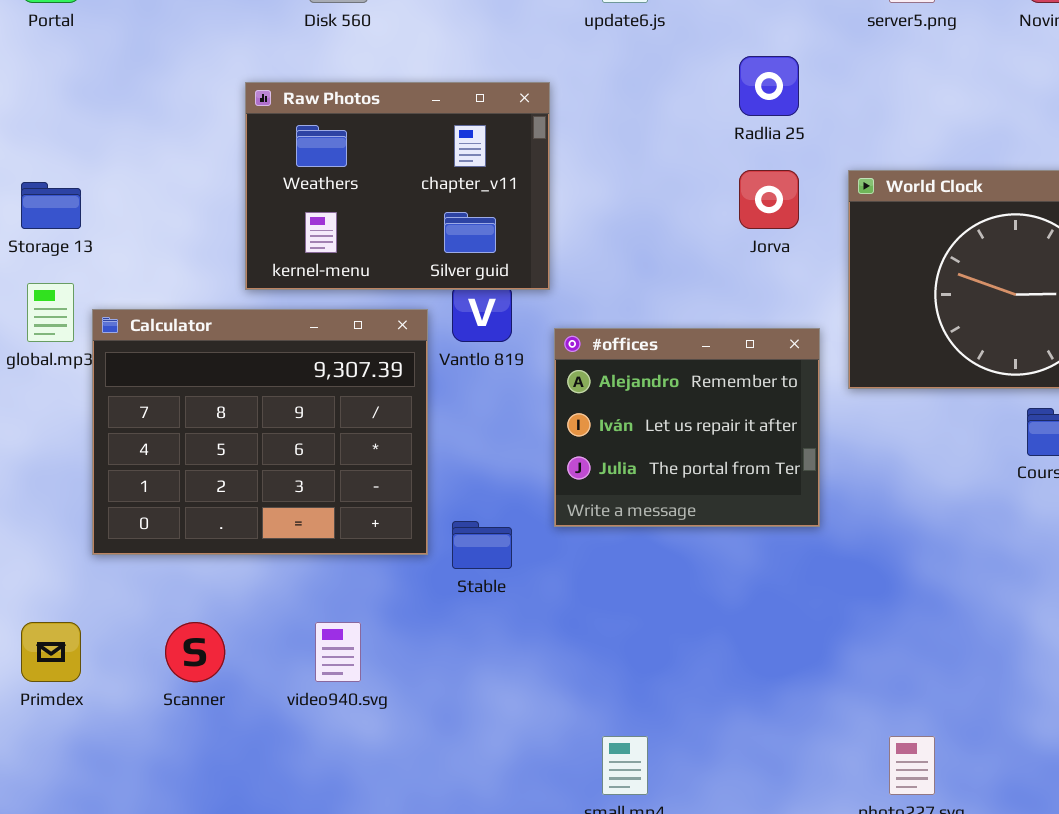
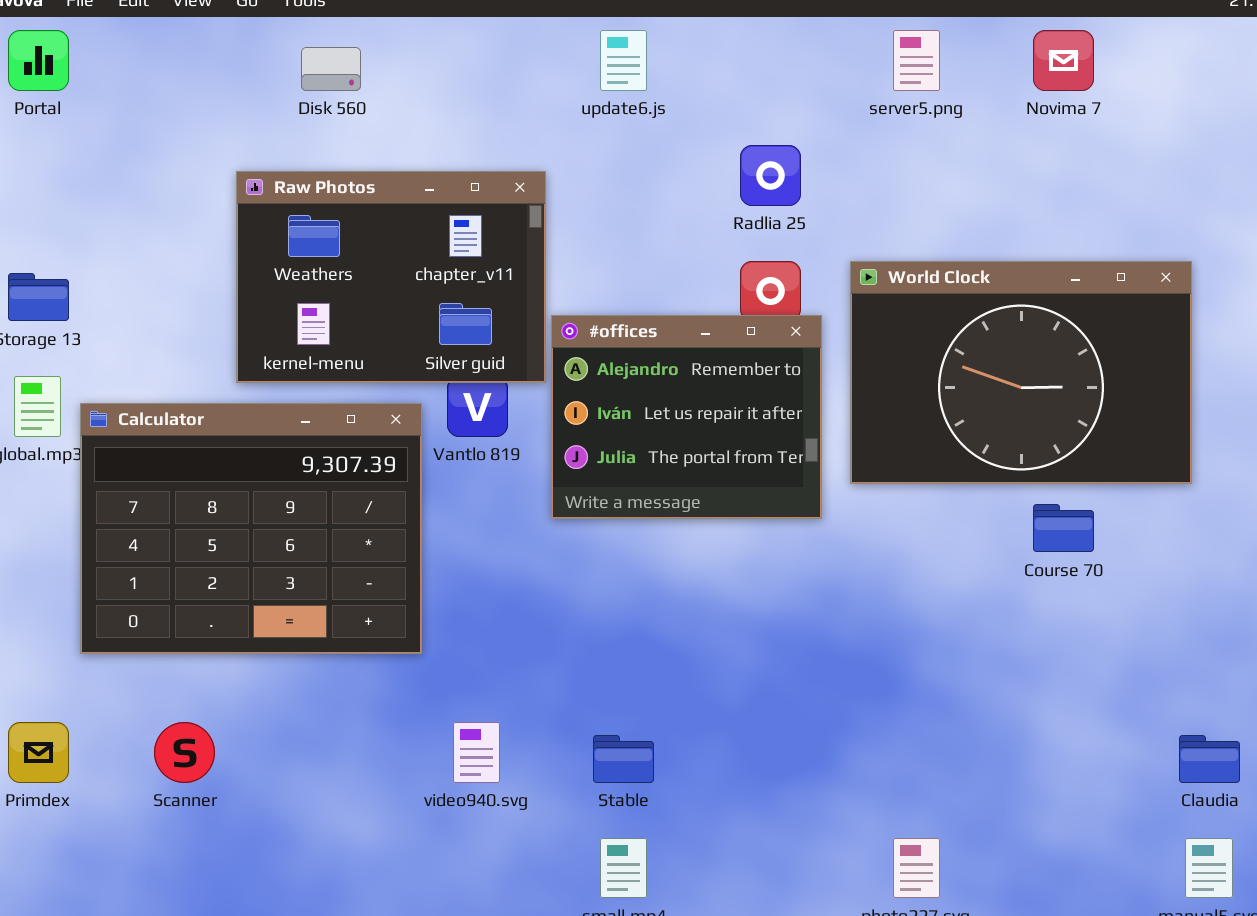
#offices: [554,328,820,527] -> [551,315,822,519], moved
Stable: [452,521,512,569] -> [593,735,654,783], moved
video940.svg: [315,622,361,682] -> [453,722,500,783], moved

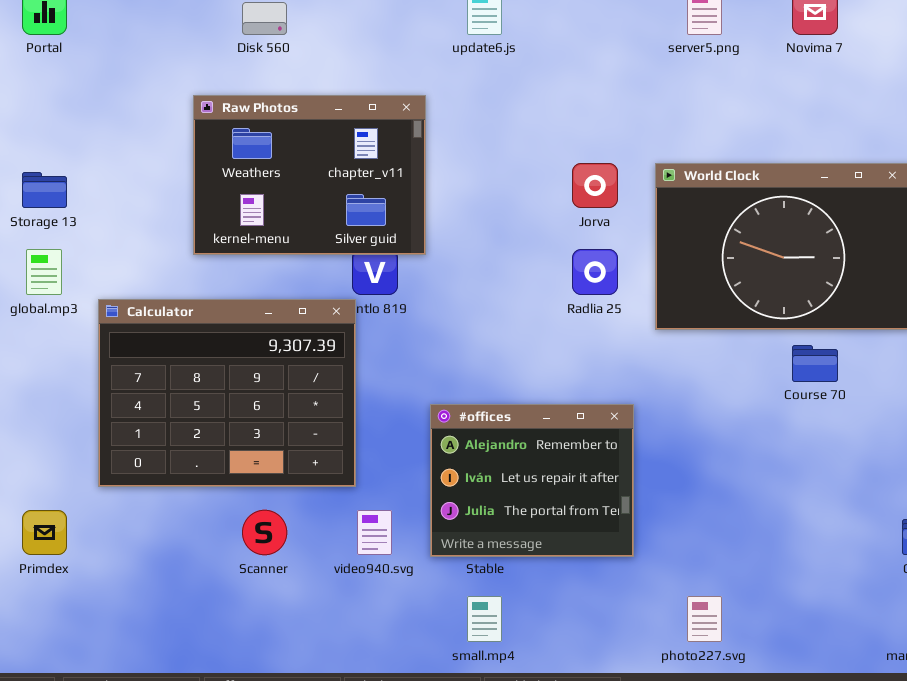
Radlia 25: [740,145,801,206] -> [572,249,618,295], moved
#offices: [551,315,822,519] -> [430,404,634,557], moved
Calculator: [80,403,422,654] -> [98,299,356,487], moved
Scanner: [154,722,215,783] -> [242,510,287,555], moved

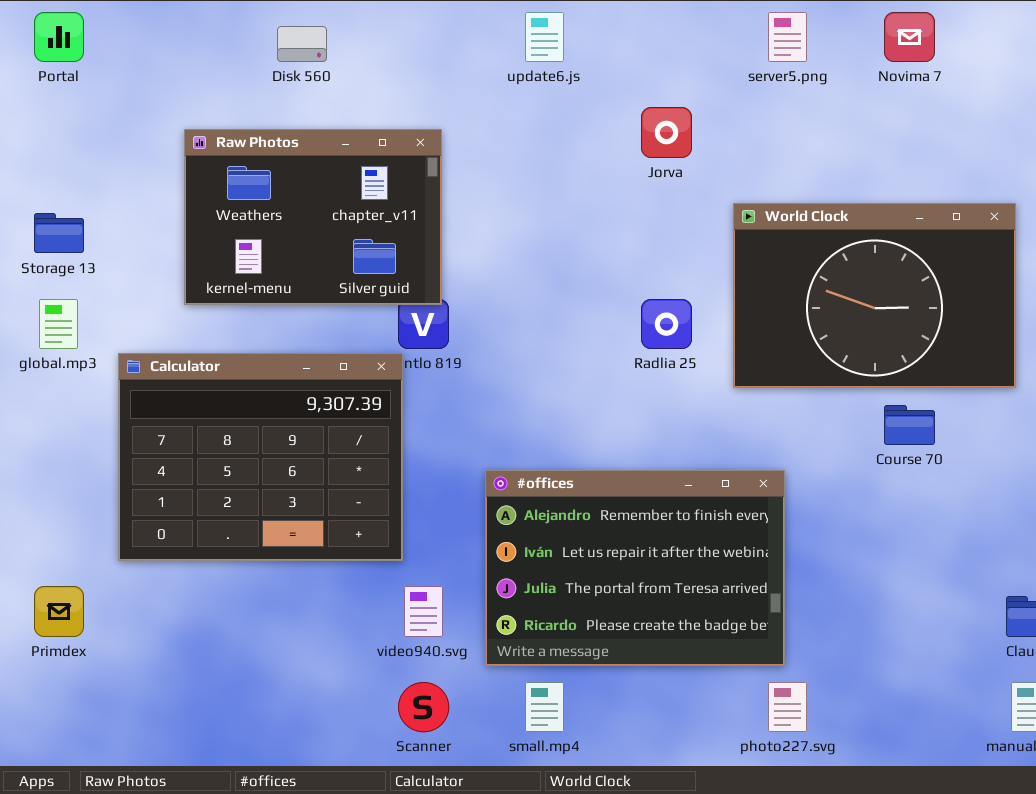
Raw Photos: [193,95,426,255] -> [184,129,442,305], moved
Jorva: [572,163,618,208] -> [641,107,692,158], moved
#offices: [430,404,634,557] -> [485,470,785,666], resized
Scanner: [242,510,287,555] -> [398,682,449,732], moved

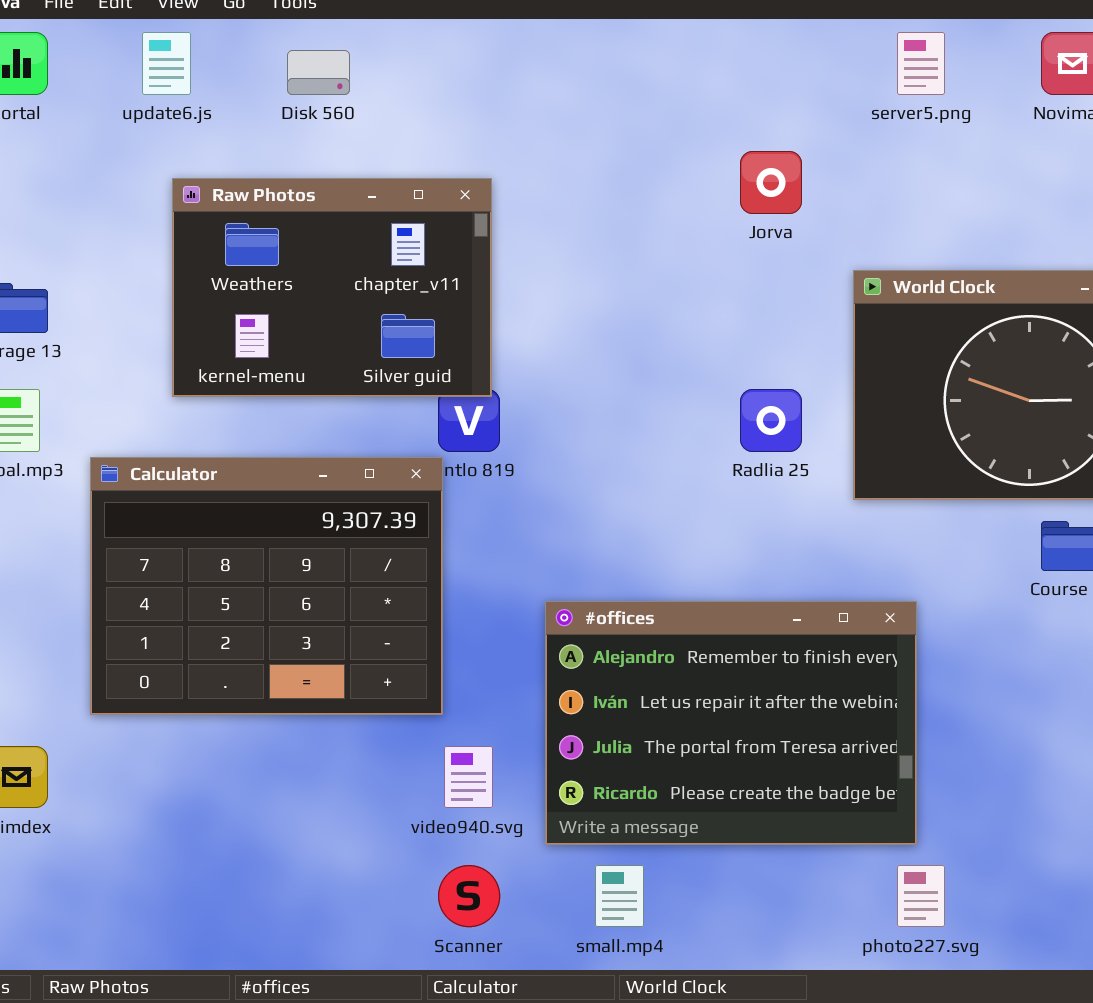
update6.js: [525,12,564,62] -> [142,32,191,95], moved

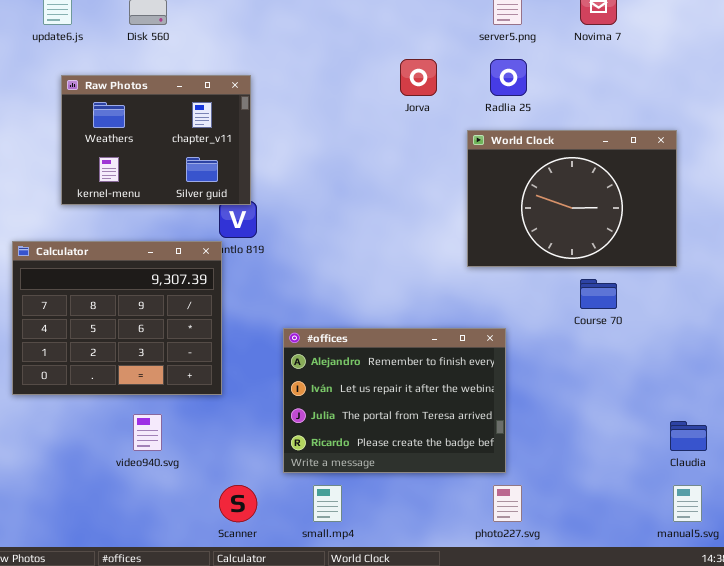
Radlia 25: [740,389,802,452] -> [490,59,527,96], moved
video940.svg: [444,746,493,808] -> [133,414,162,451], moved

